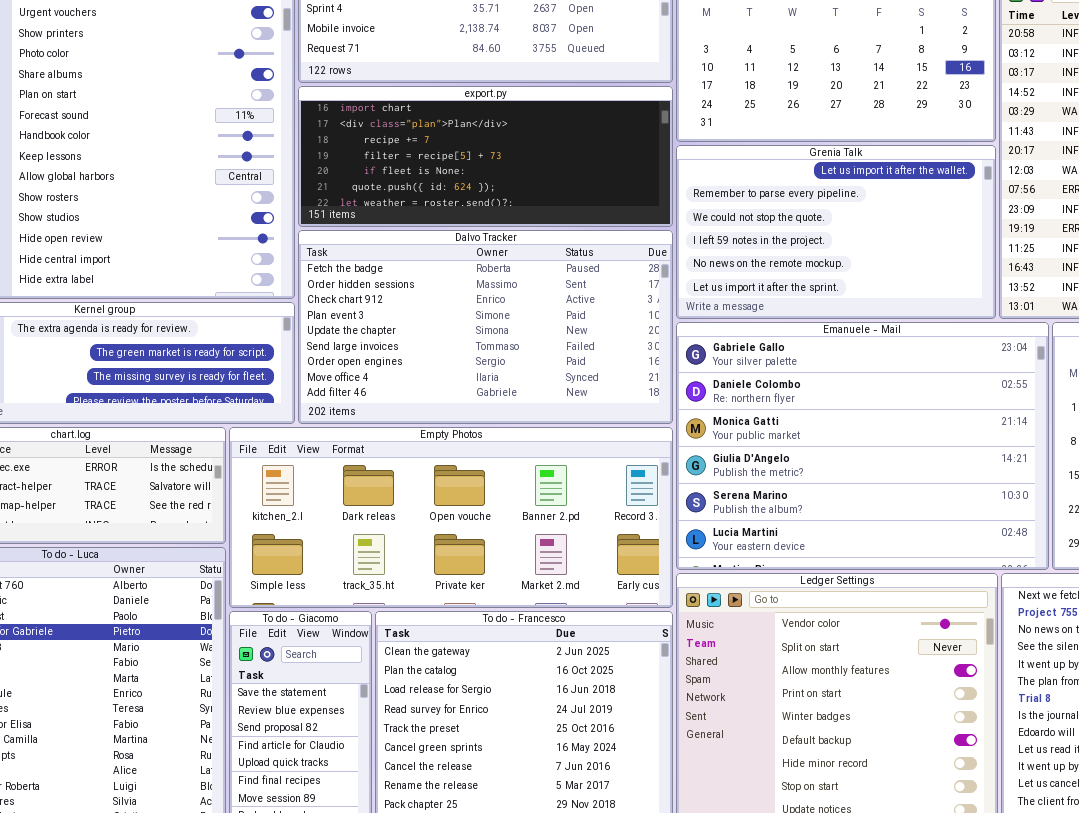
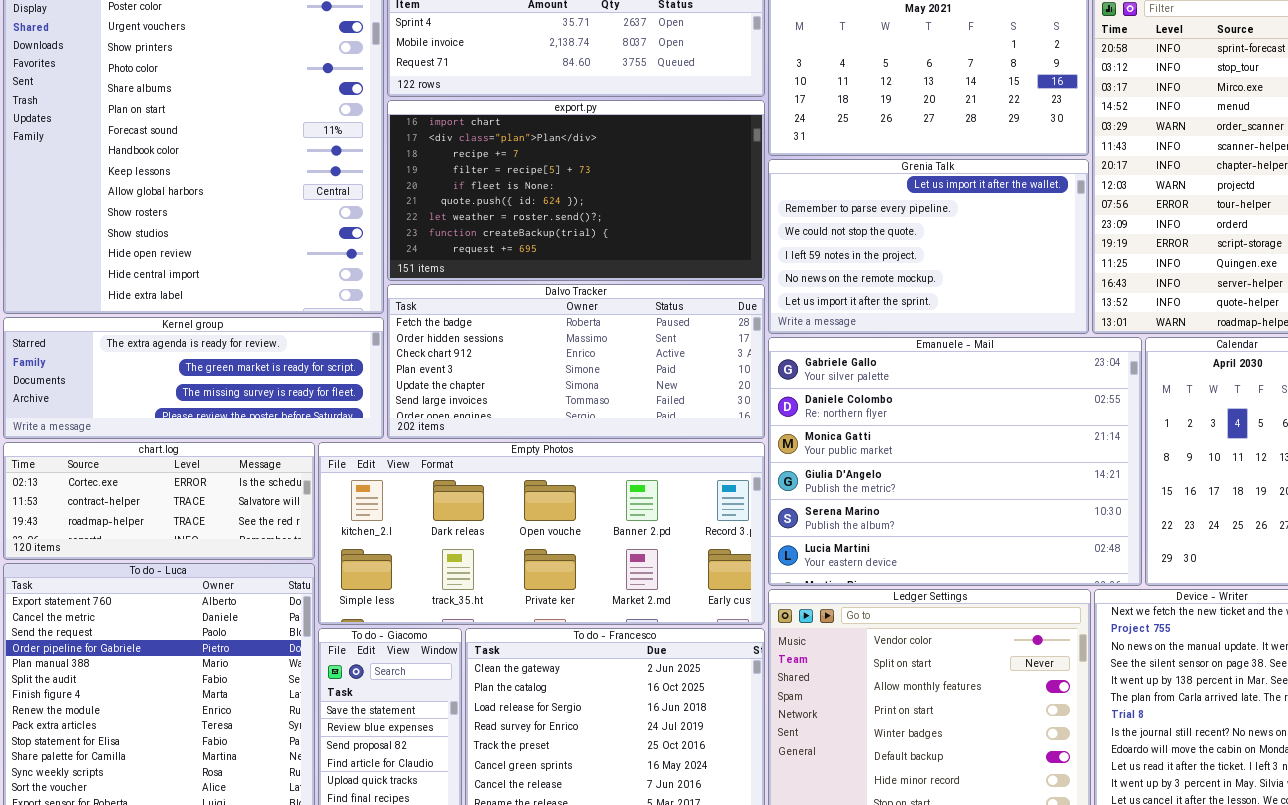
export.py: [298,86,673,227] -> [387,100,765,281], resized
Dalvo Tracker: [298,230,673,424] -> [387,284,765,439], resized

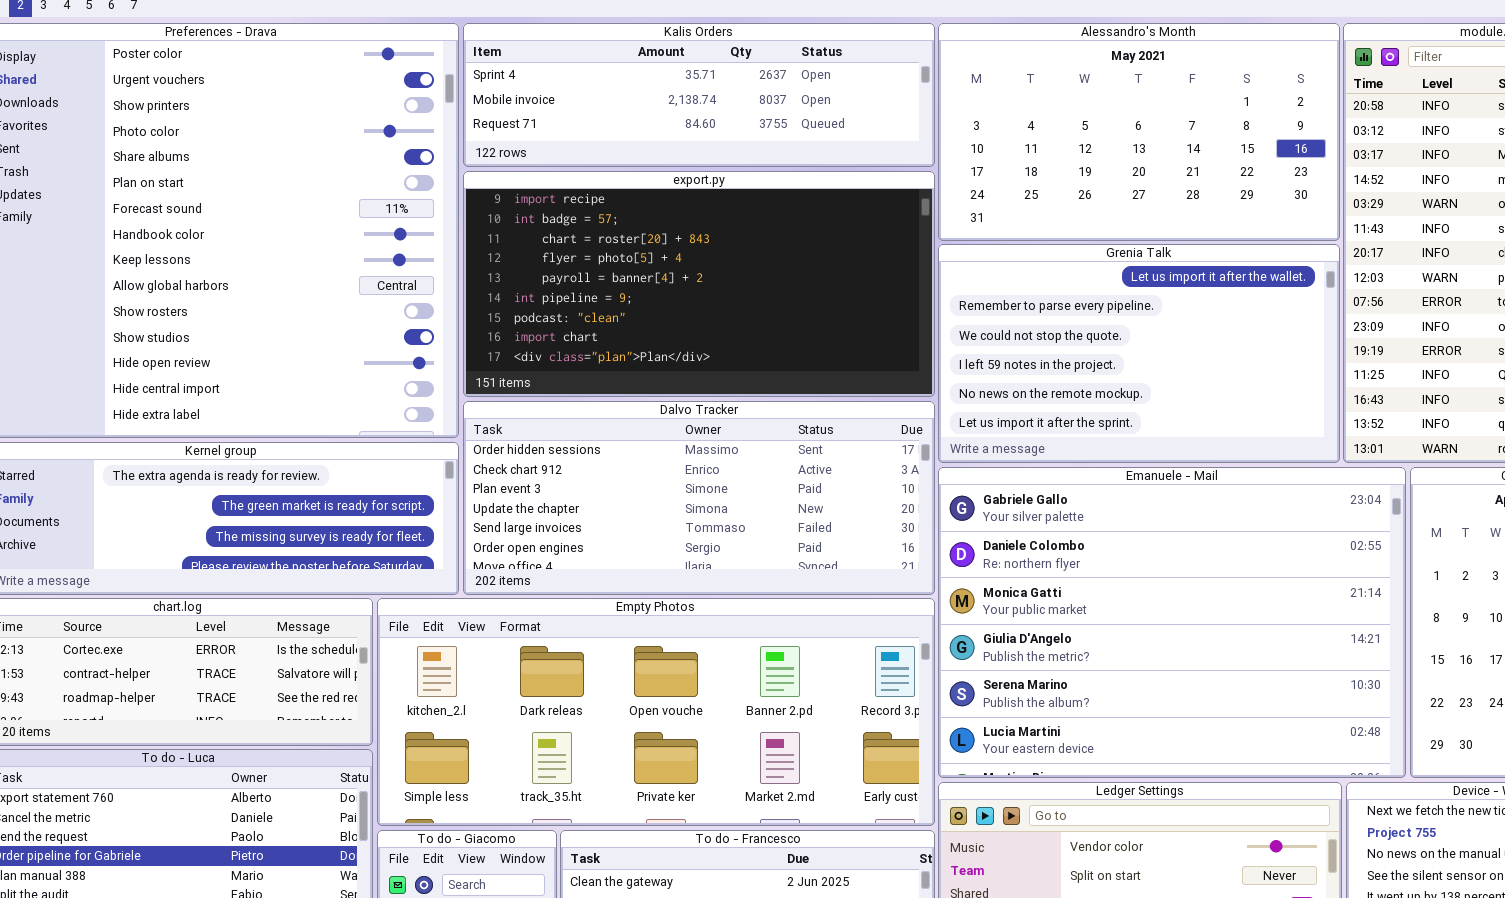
export.py: [387,100,765,281] -> [463,171,935,397], scrolled up 7 rows
Dalvo Tracker: [387,284,765,439] -> [463,401,935,595], scrolled down 1 row

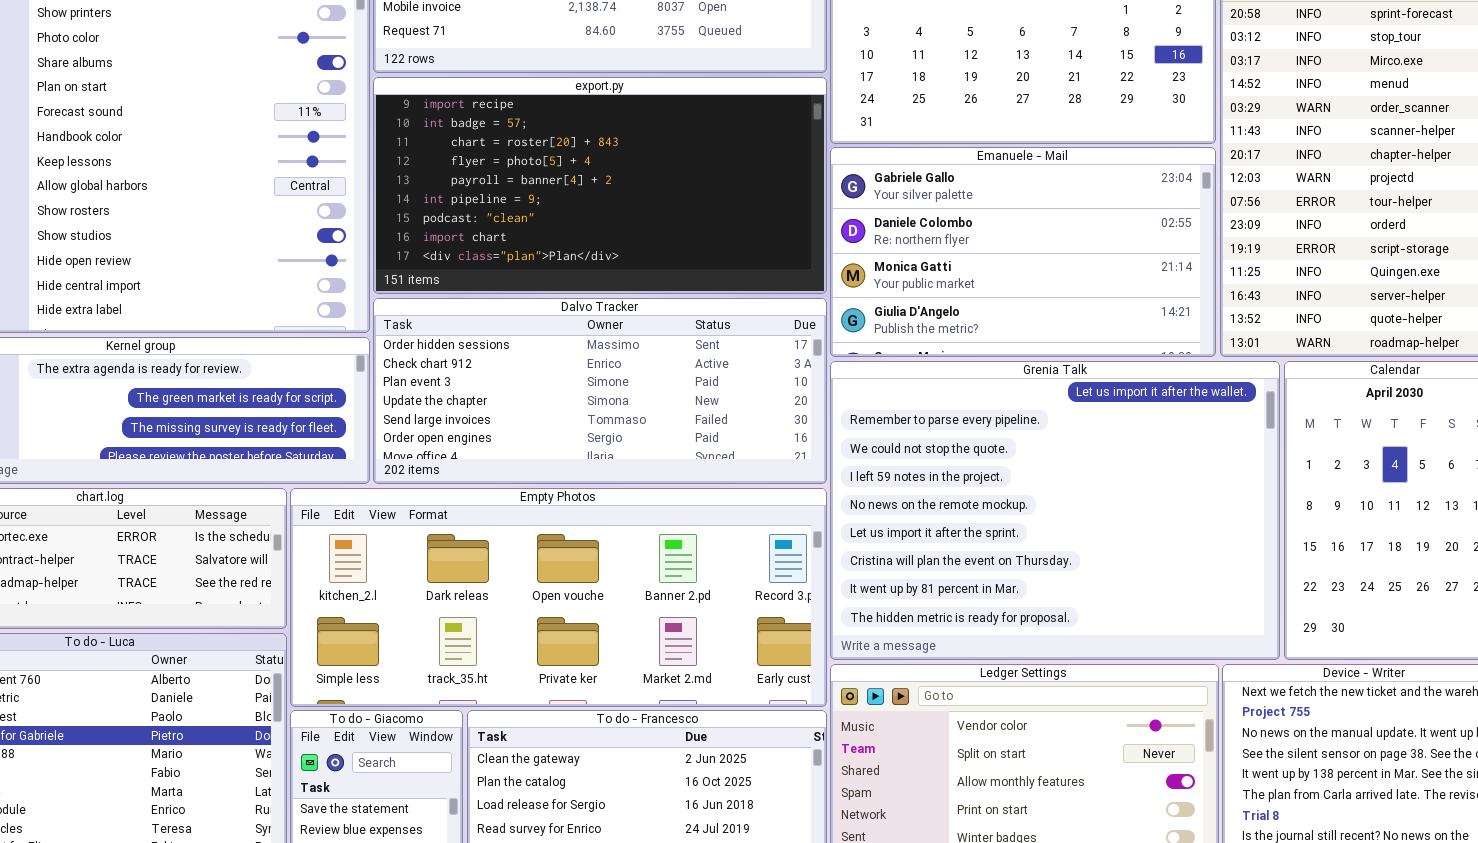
Grenia Talk: [938,244,1340,463] -> [830,361,1280,660], moved, resized
Emanuele - Mail: [938,467,1406,778] -> [830,147,1216,357], moved, resized

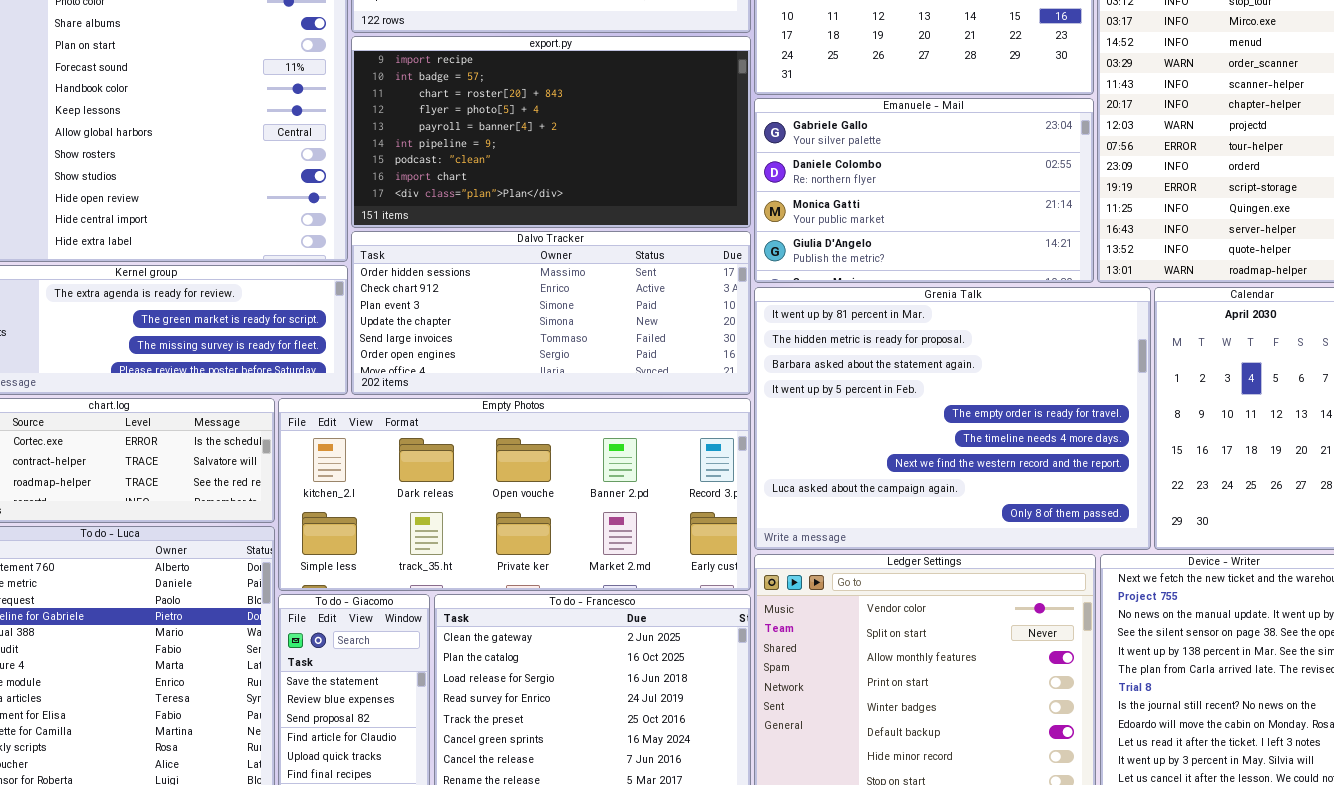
Grenia Talk: [830,361,1280,660] -> [754,287,1151,550], scrolled down 7 rows

